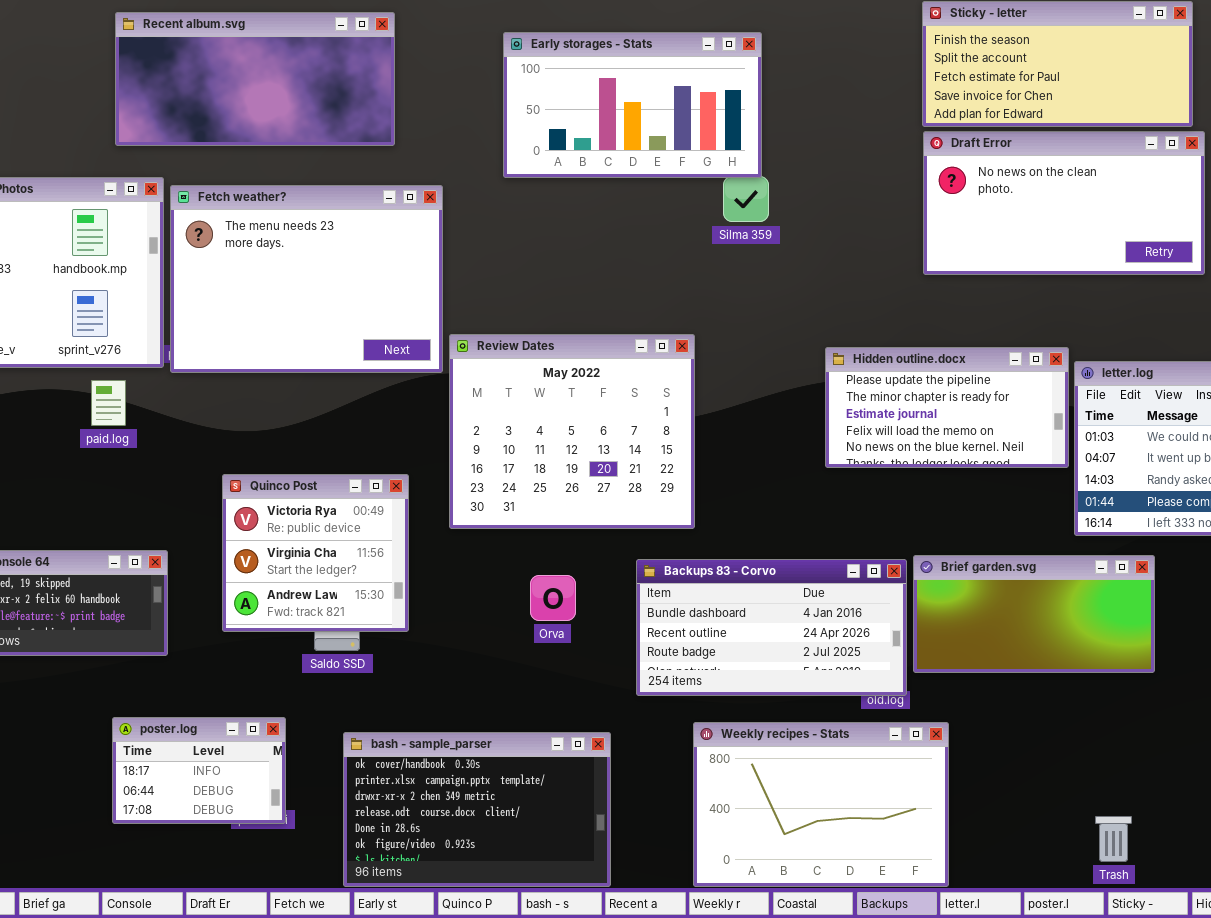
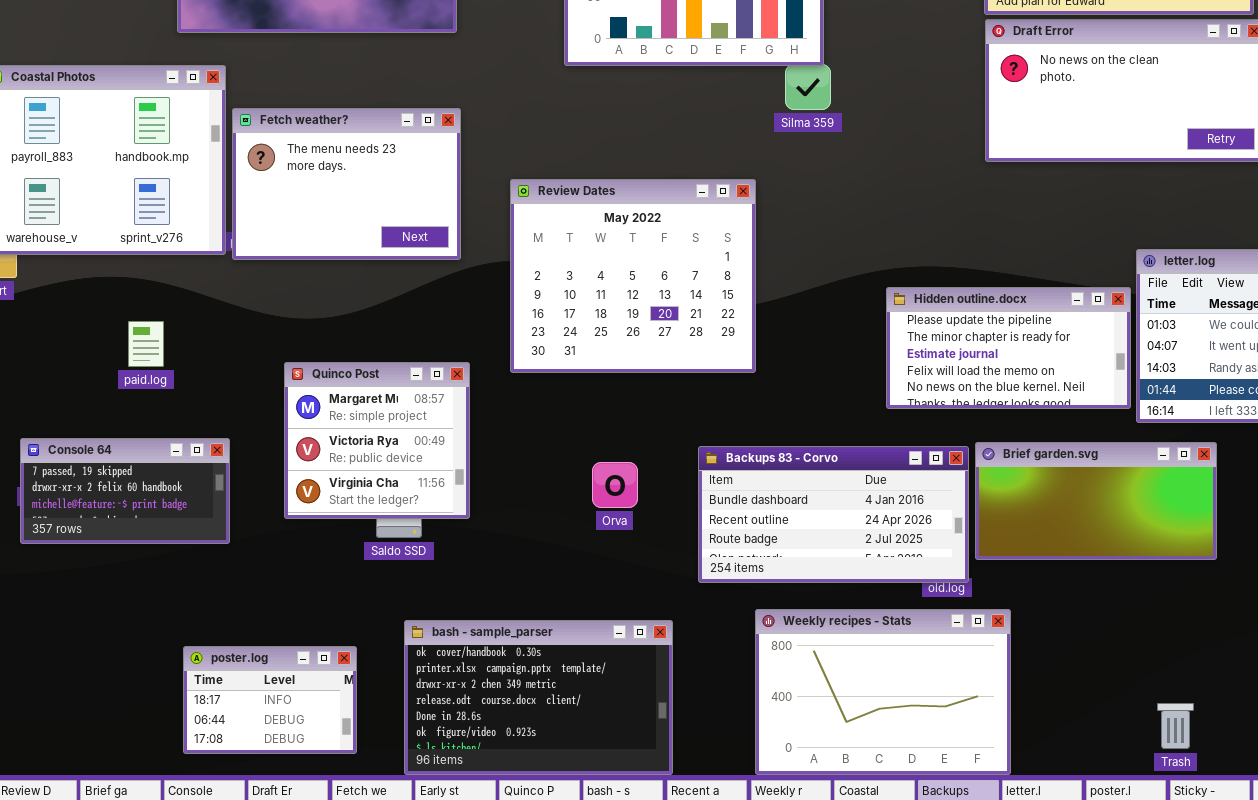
Fetch weather?: [170,185,443,373] -> [232,108,461,260], resized
Review Dates: [449,334,695,529] -> [510,179,756,373], moved
Hidden outline.docx: [825,347,1069,468] -> [886,287,1131,409], moved
paid.log: [91,380,126,426] -> [128,321,164,367], moved
Quinco Post: [222,474,409,632] -> [284,362,470,519], scrolled up 1 row
poster.log: [112,717,286,824] -> [183,646,357,754], moved

